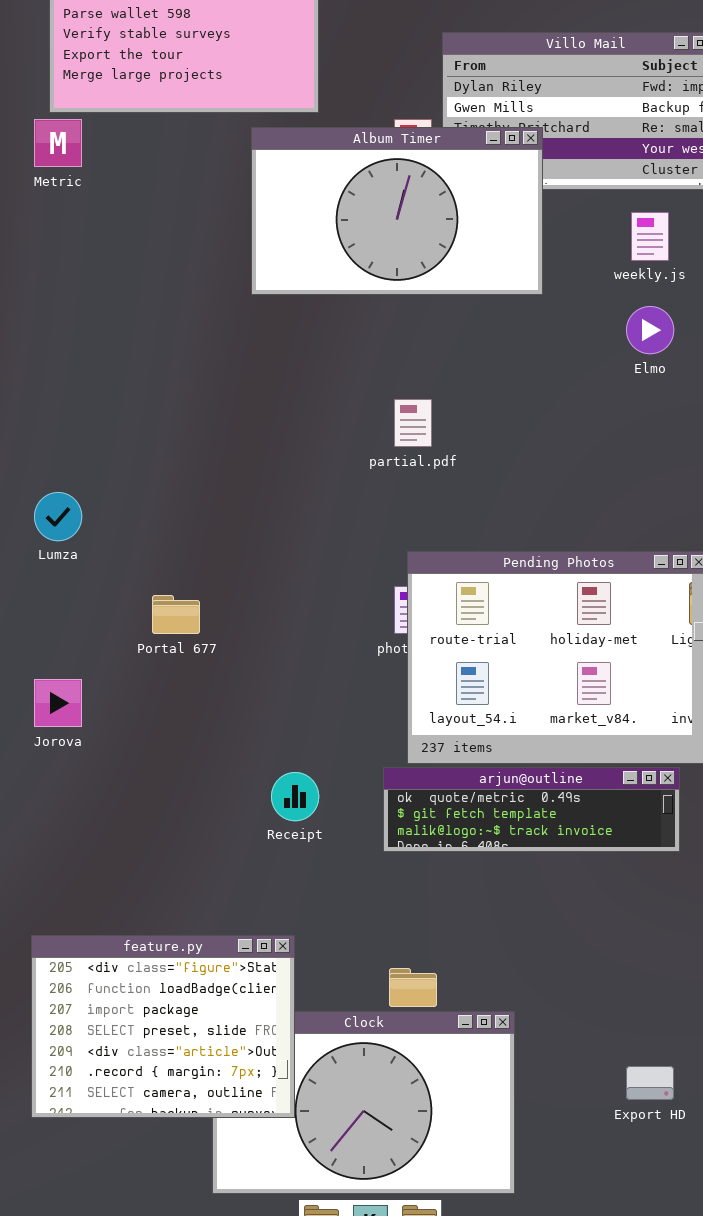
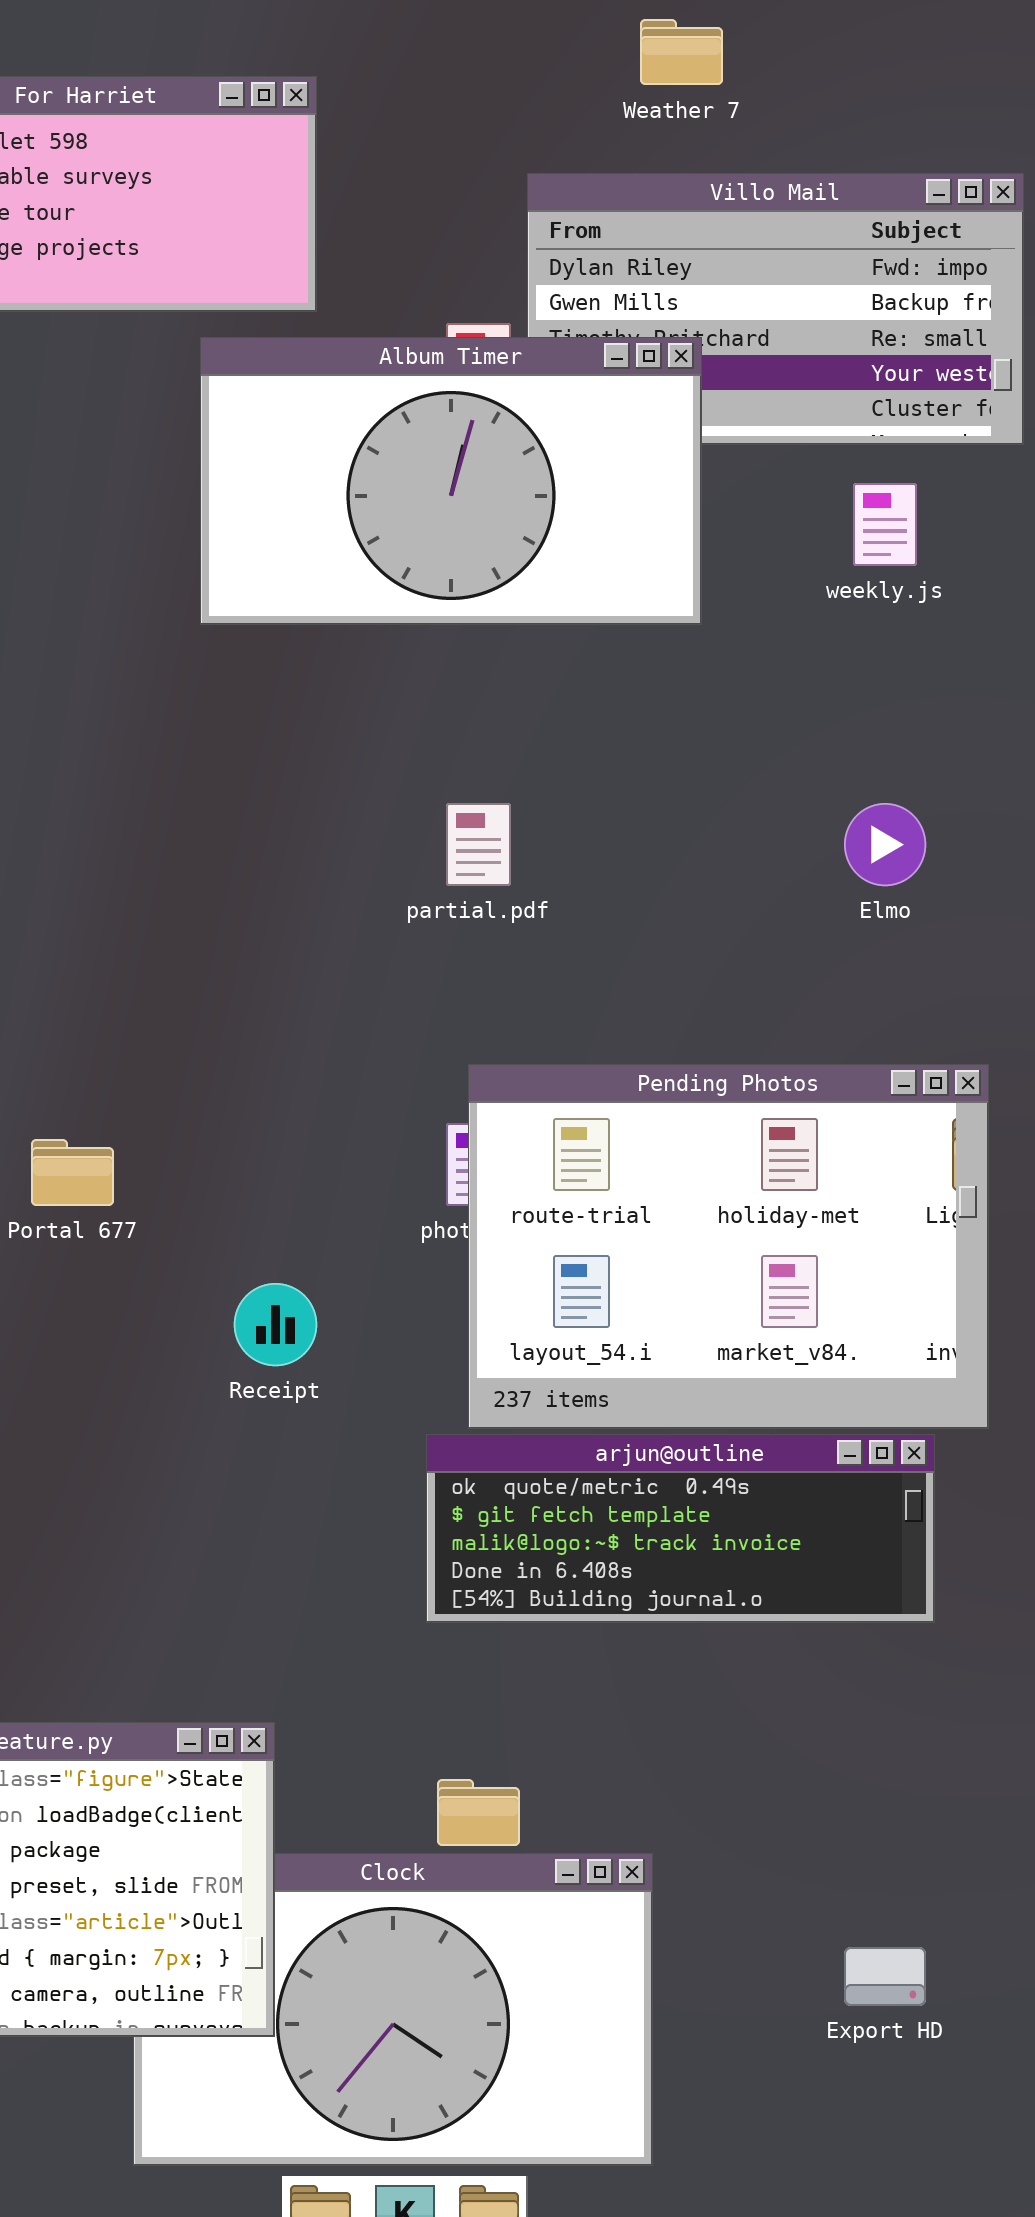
Elmo: [626,306,674,354] -> [844,803,926,886], moved
arjun@outline: [383,767,680,852] -> [426,1434,935,1623], resized
Receipt: [271,772,319,821] -> [234,1283,317,1366], moved

